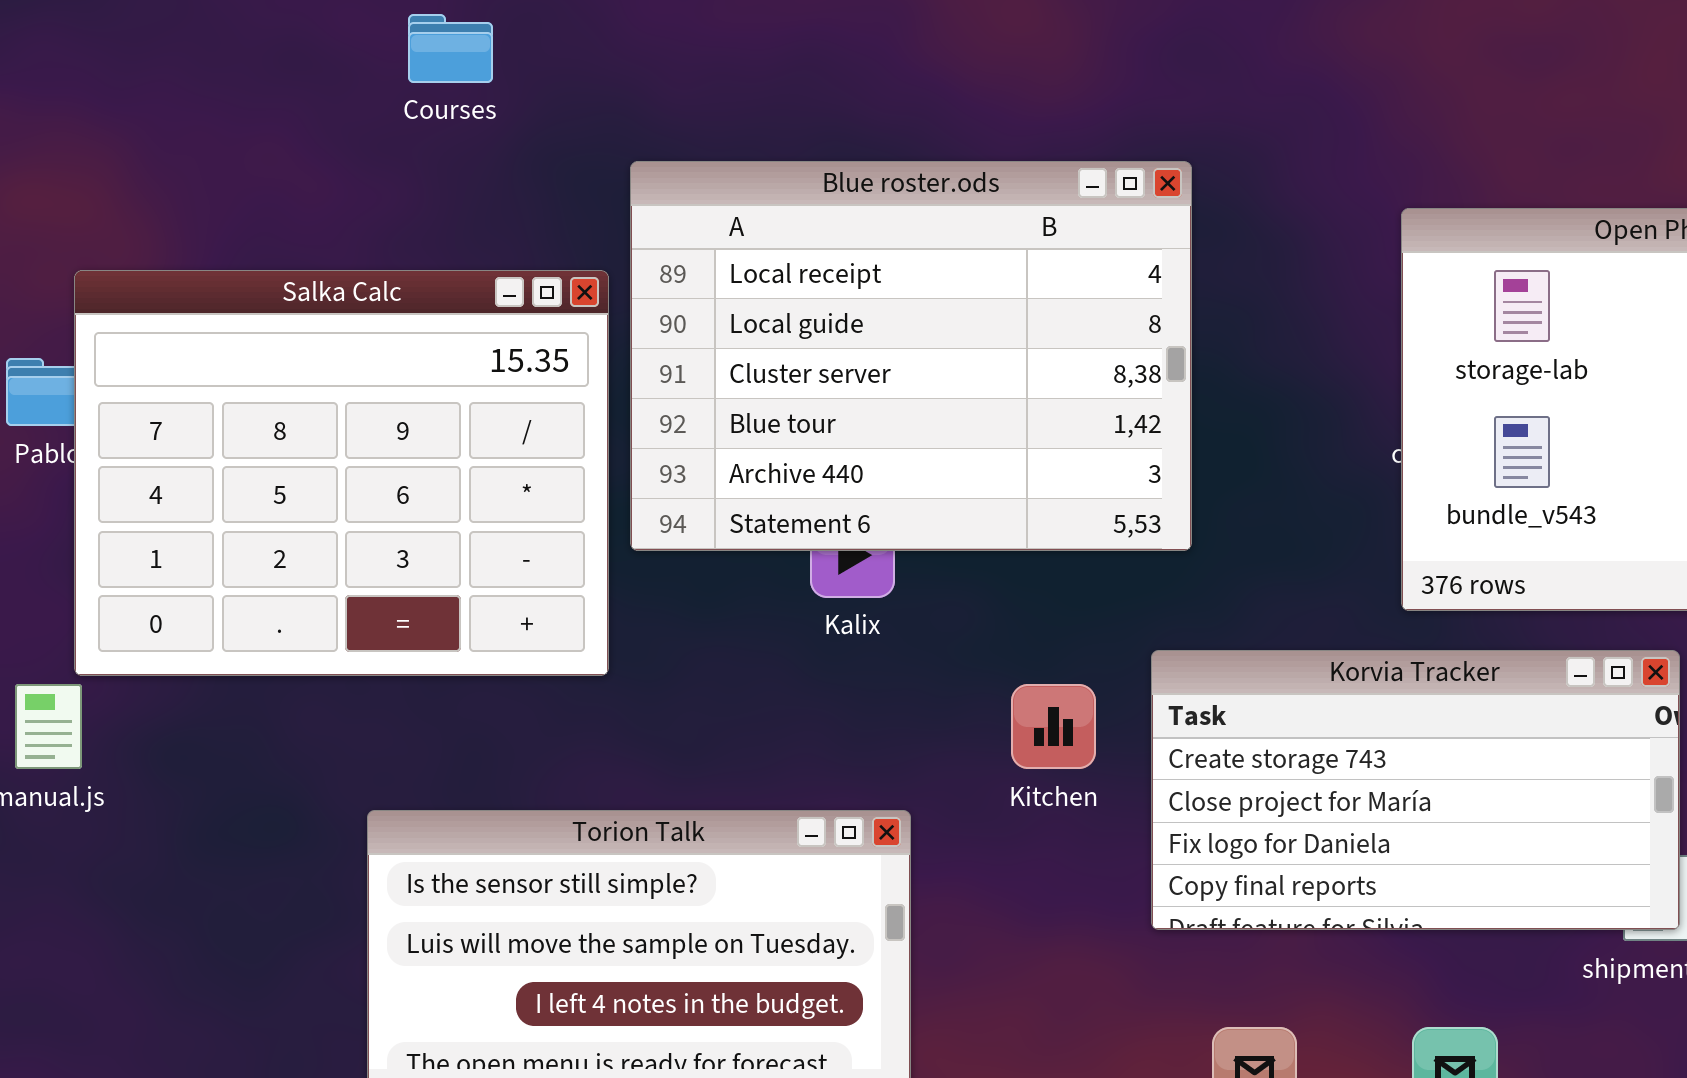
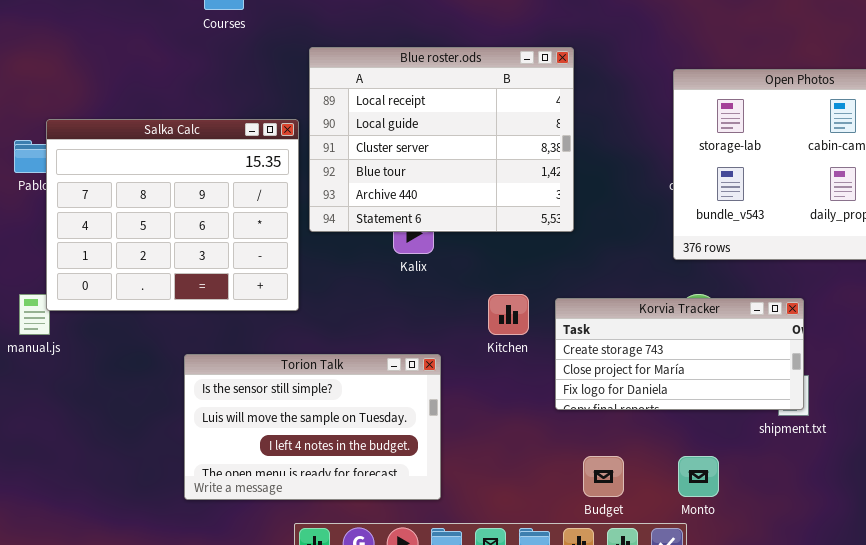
Salka Calc: [74,270,609,676] -> [46,119,299,311], moved
Korvia Tracker: [1151,650,1680,930] -> [555,298,804,410], resized

